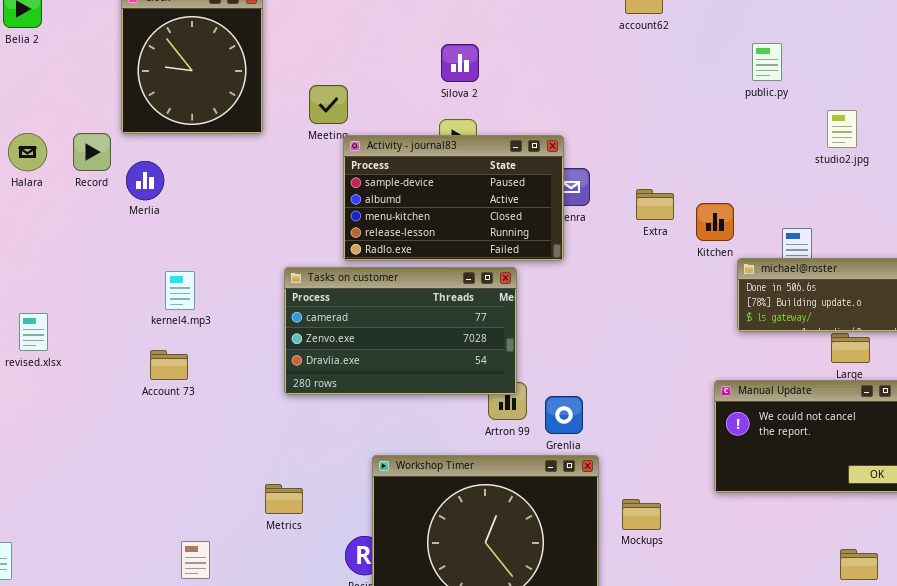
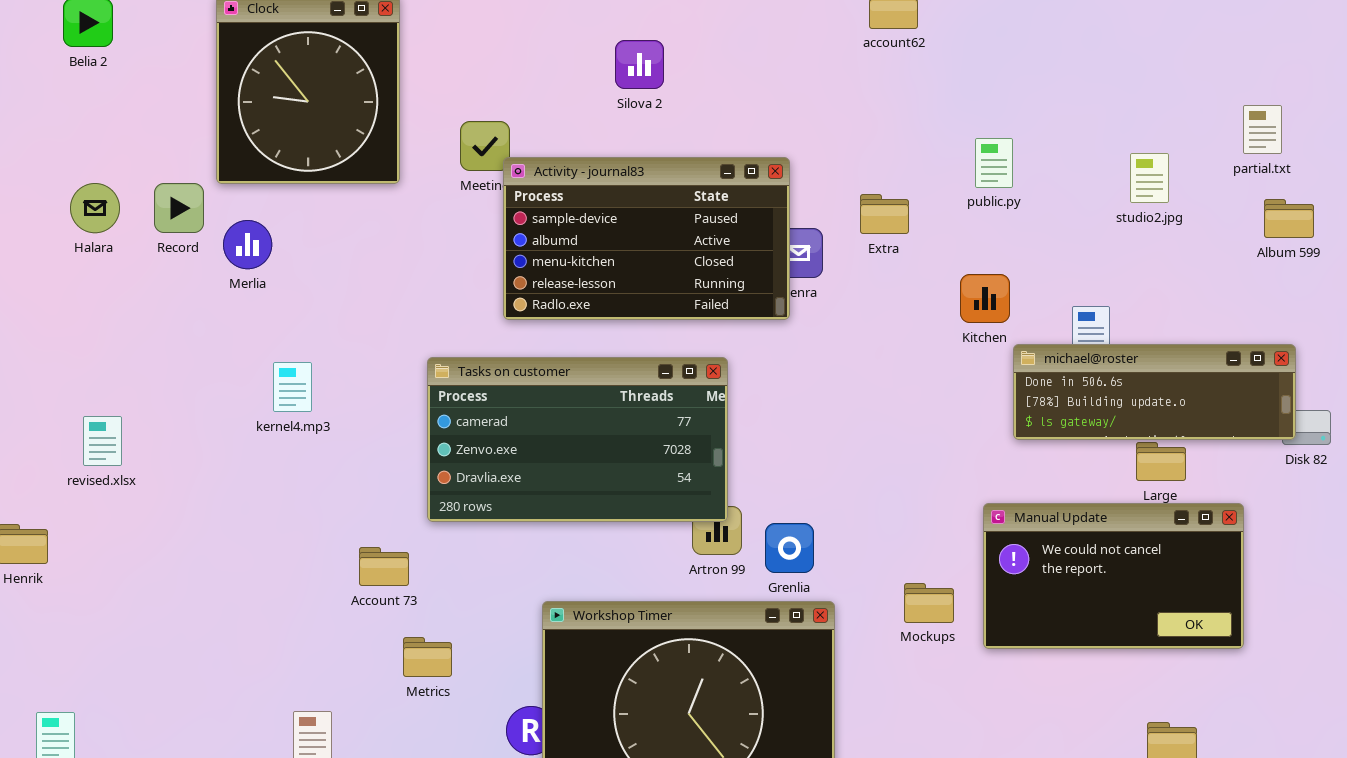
public.py: [752,43,782,81] -> [975,138,1013,188], moved
Silova 2: [441,44,479,82] -> [615,40,664,89], moved
Activity - journal83: [343,135,564,261] -> [503,157,790,320], moved
Extra: [636,189,674,220] -> [860,194,909,234], moved
Account 73: [150,350,188,380] -> [359,547,409,586], moved
Mockups: [622,499,661,530] -> [904,583,954,623], moved

